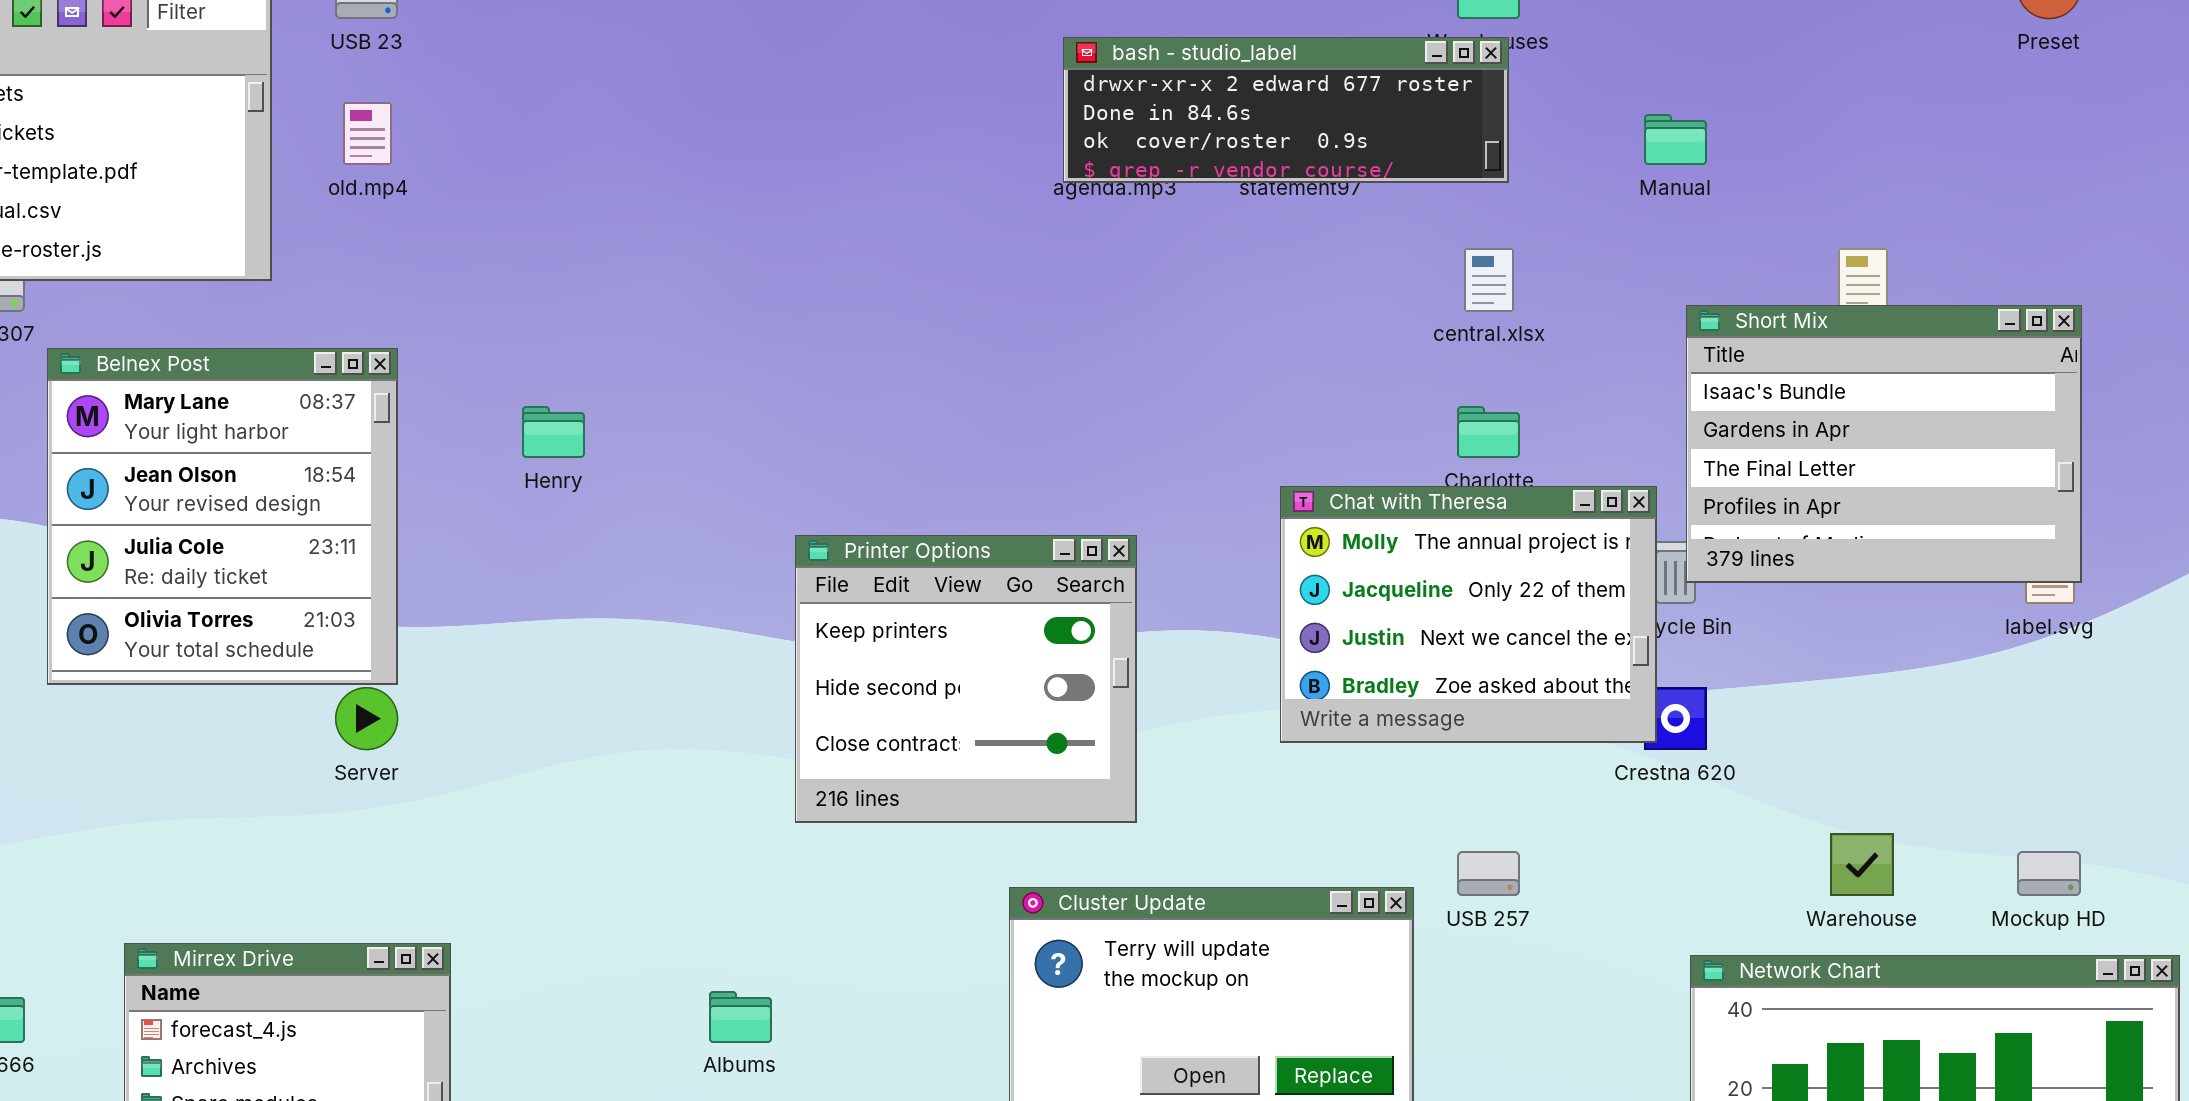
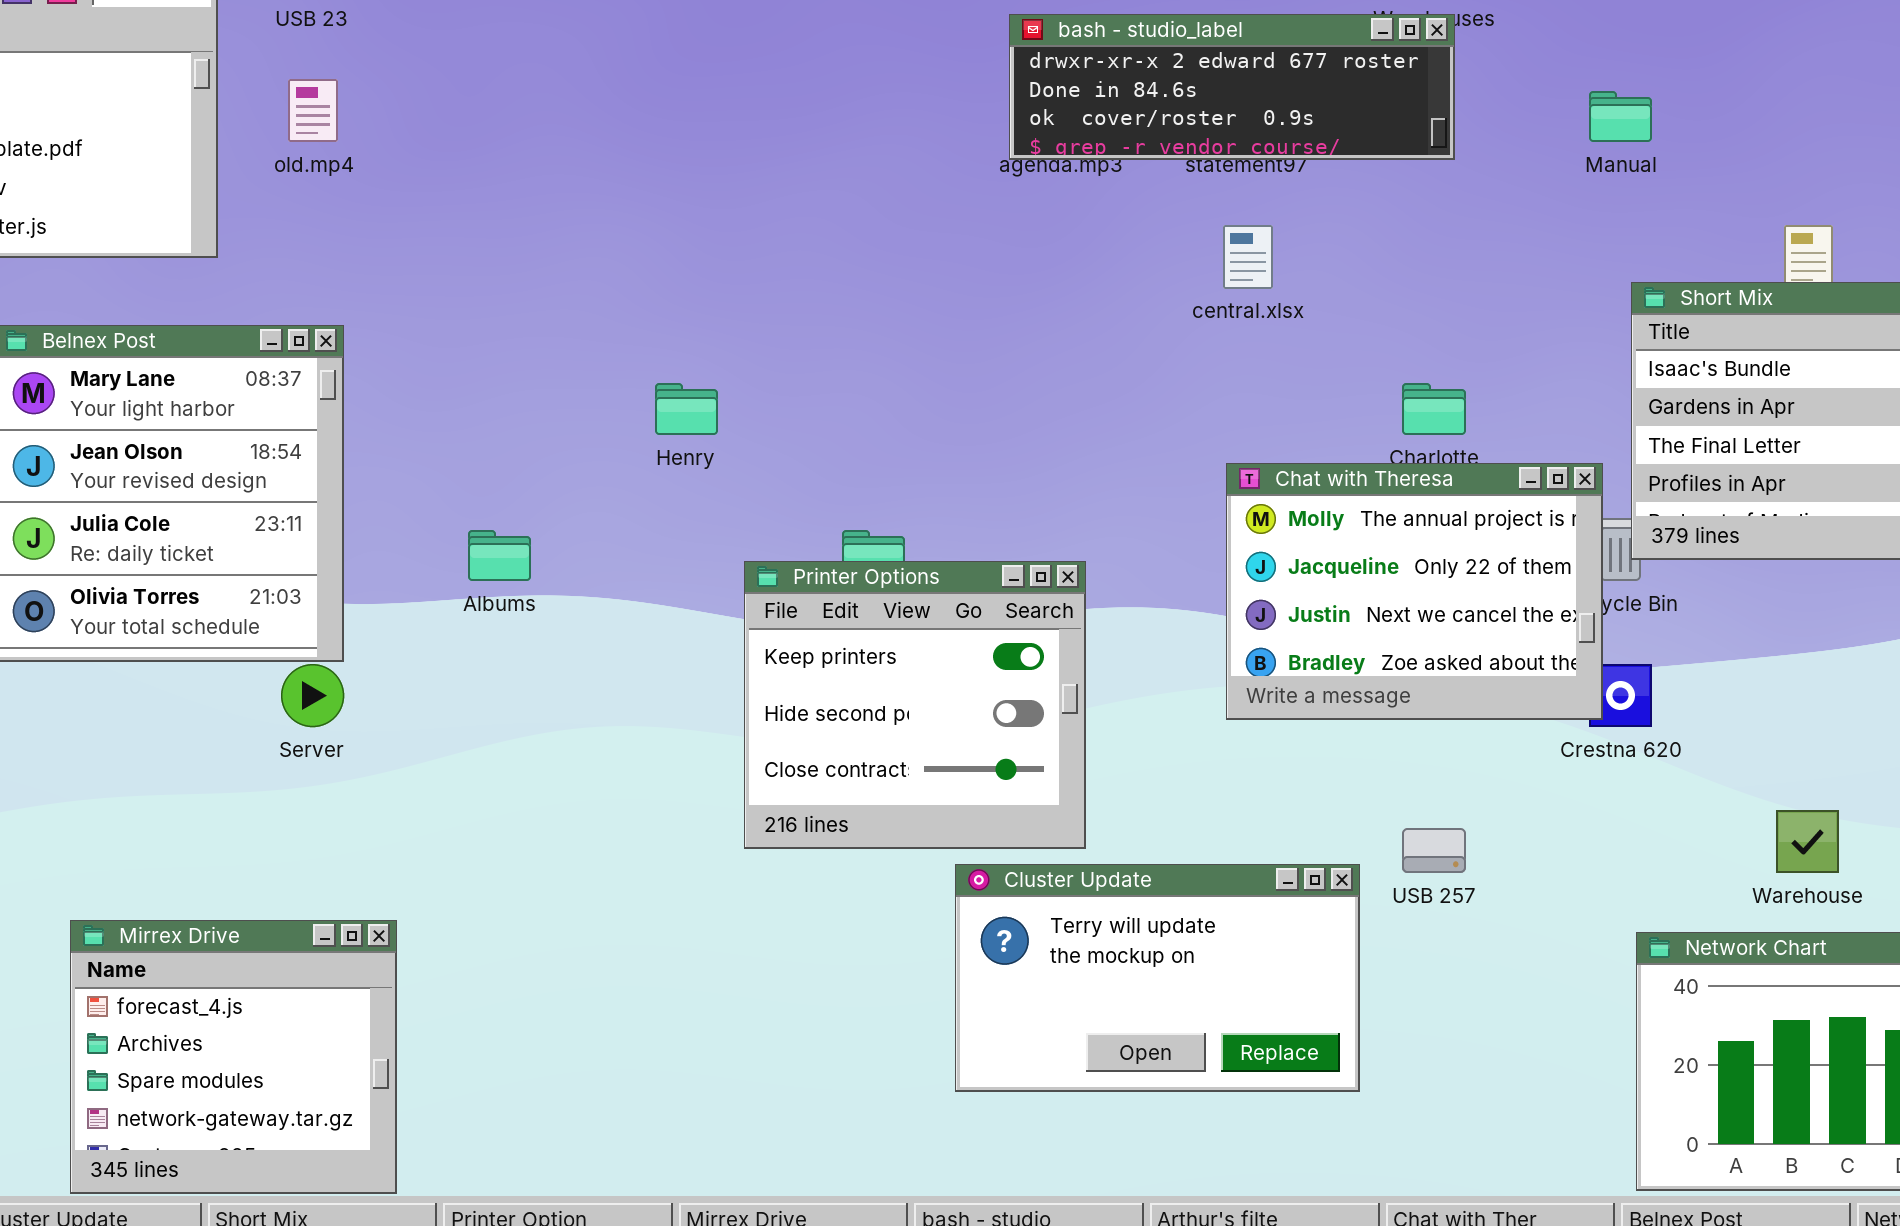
central.xlsx: [1464,248,1514,312] -> [1223,225,1273,289], moved
Henry: [522,406,585,458] -> [655,383,718,435], moved
Printer Options: [795,535,1137,823] -> [744,561,1086,849], moved
Albums: [709,991,772,1043] -> [468,530,531,581], moved

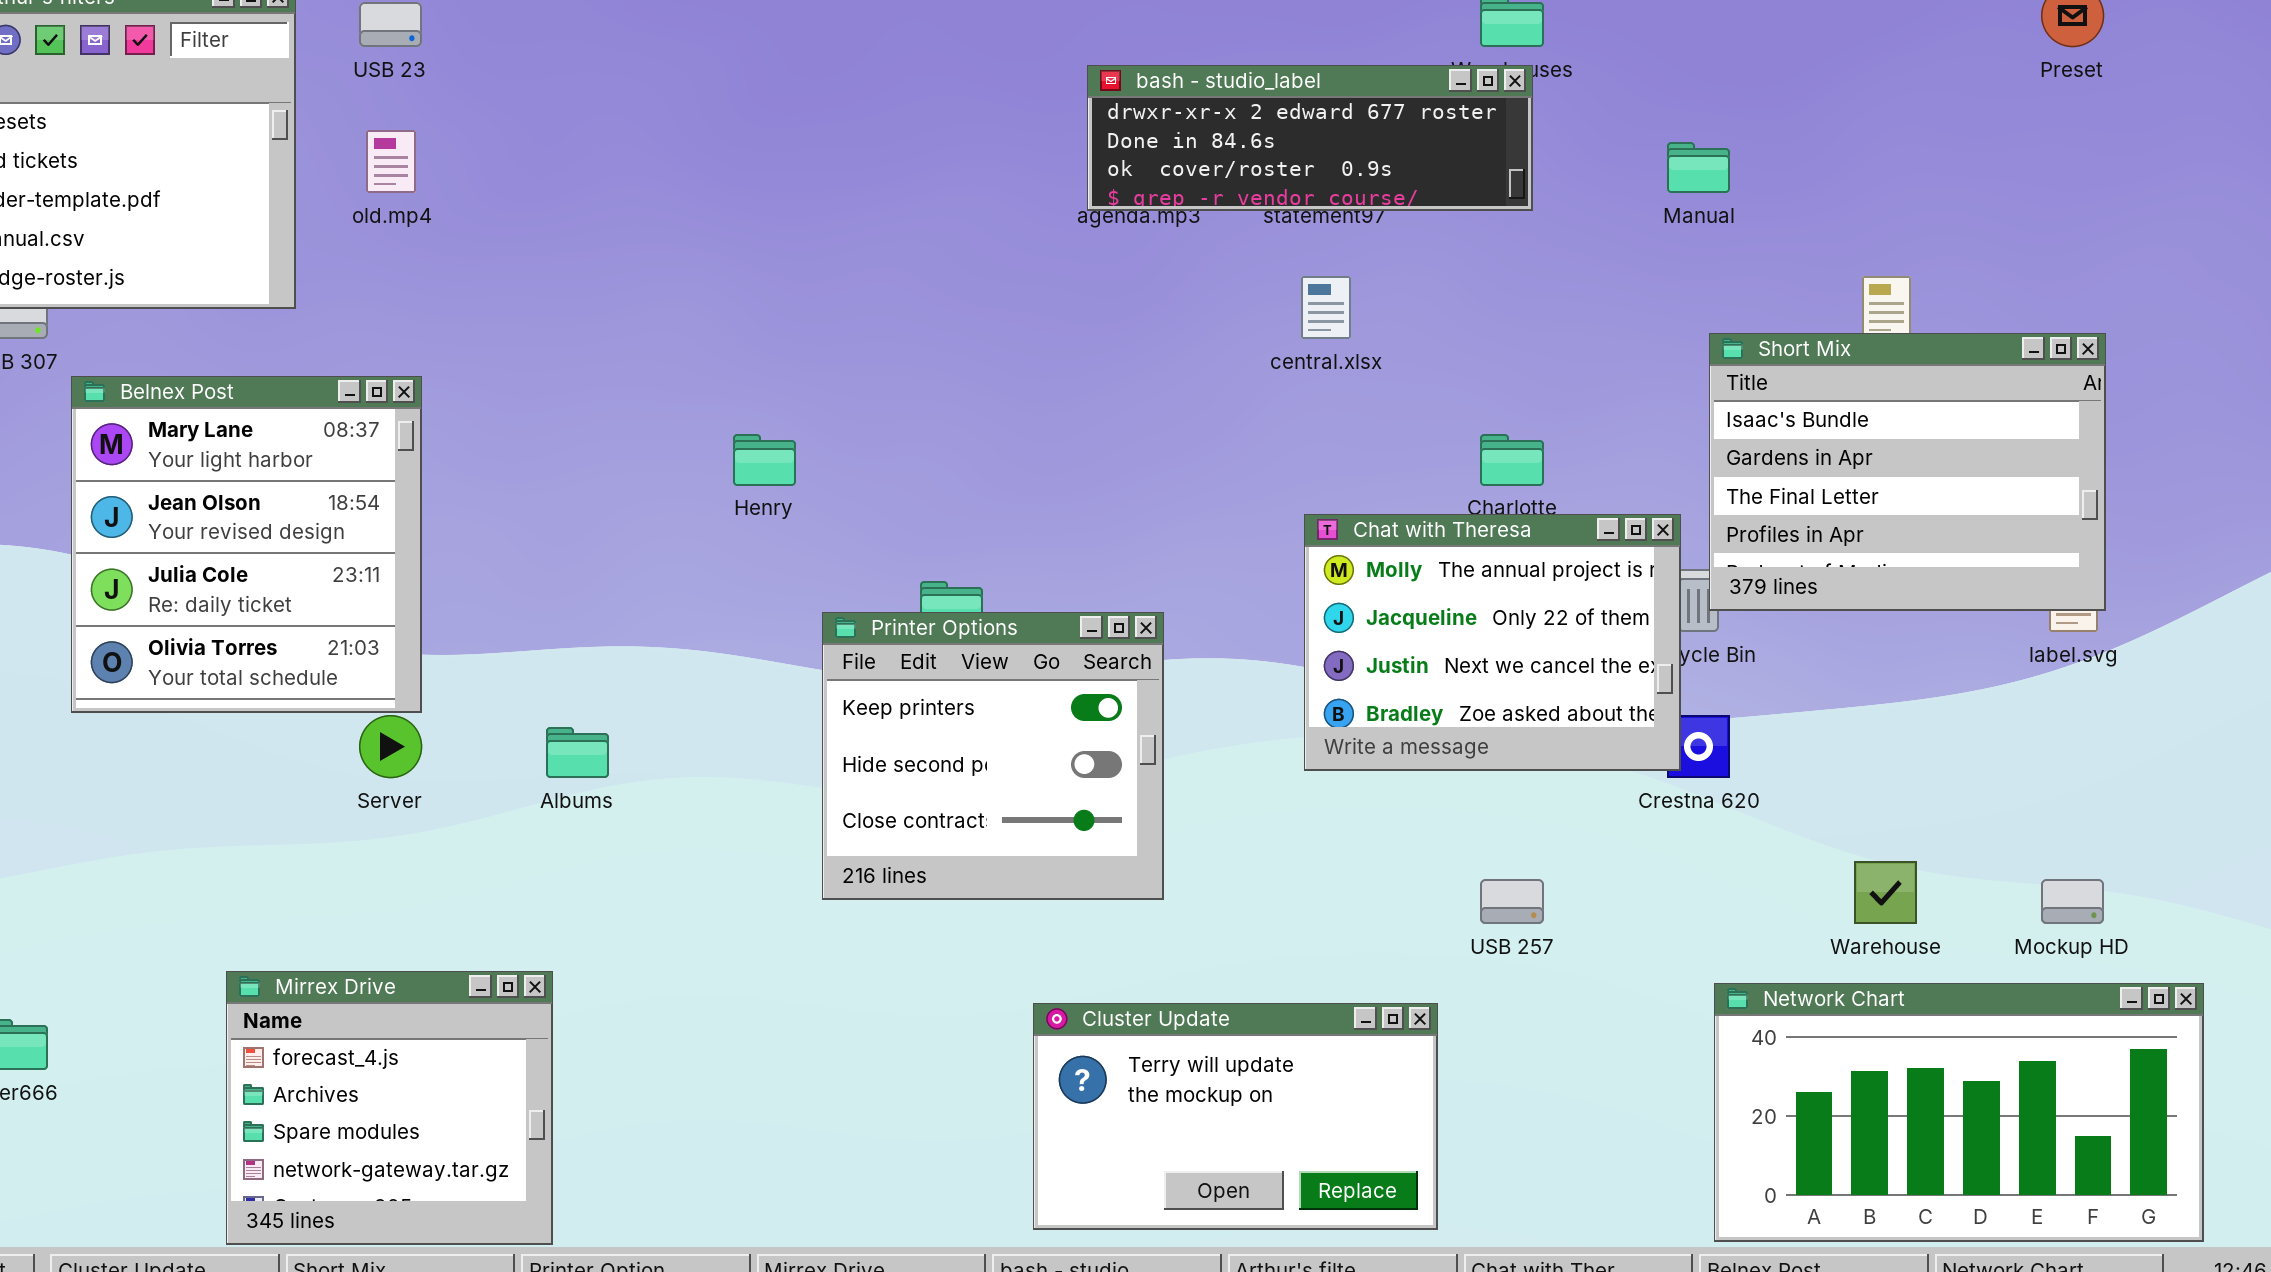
Albums: [468,530,531,581] -> [546,727,609,778], moved
Cluster Update: [955,864,1360,1092] -> [1033,1003,1438,1230], moved
Mirrex Drive: [70,920,397,1194] -> [226,971,553,1245], moved

